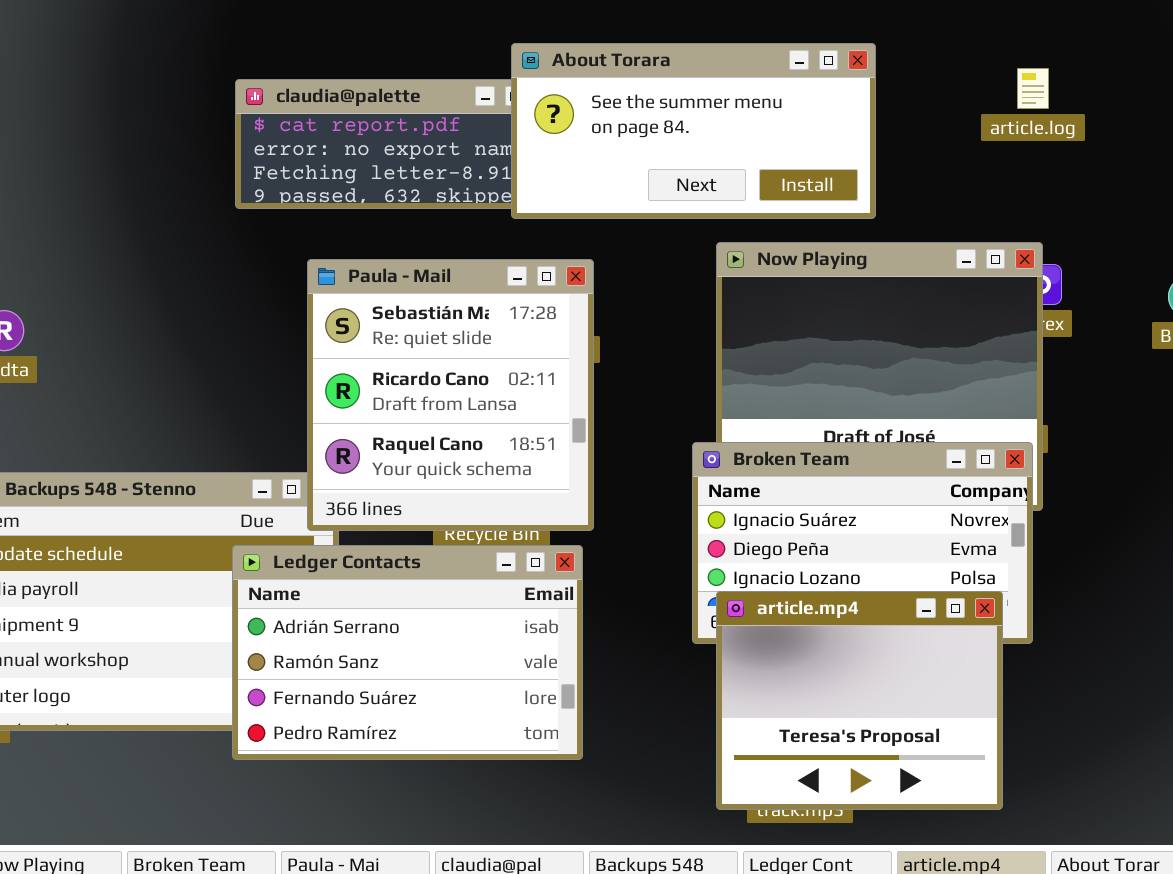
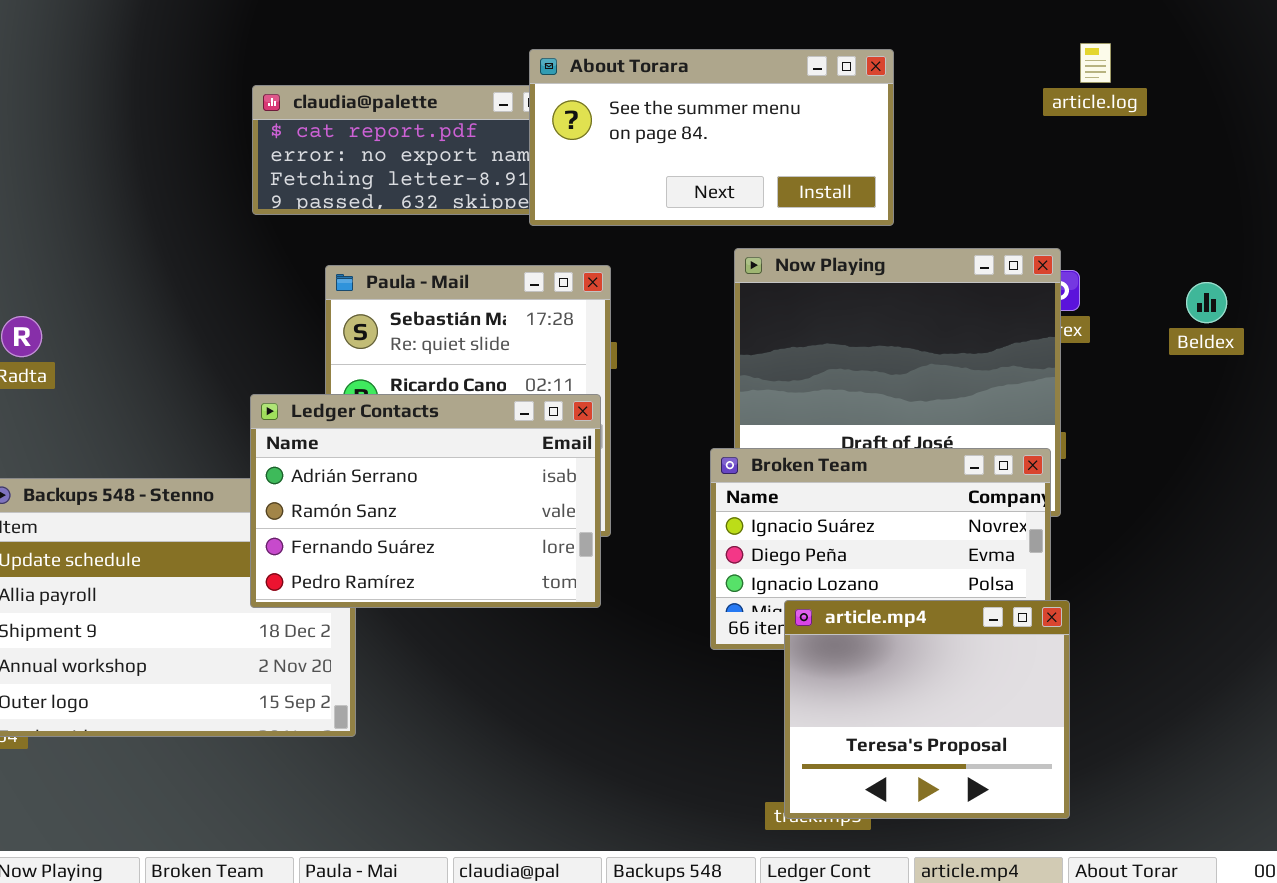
article.log: [1017,68,1049,109] -> [1080,43,1111,83], moved
Ledger Contacts: [232,545,583,760] -> [250,394,601,608], moved
article.mp4: [716,591,1003,810] -> [784,600,1070,819], moved

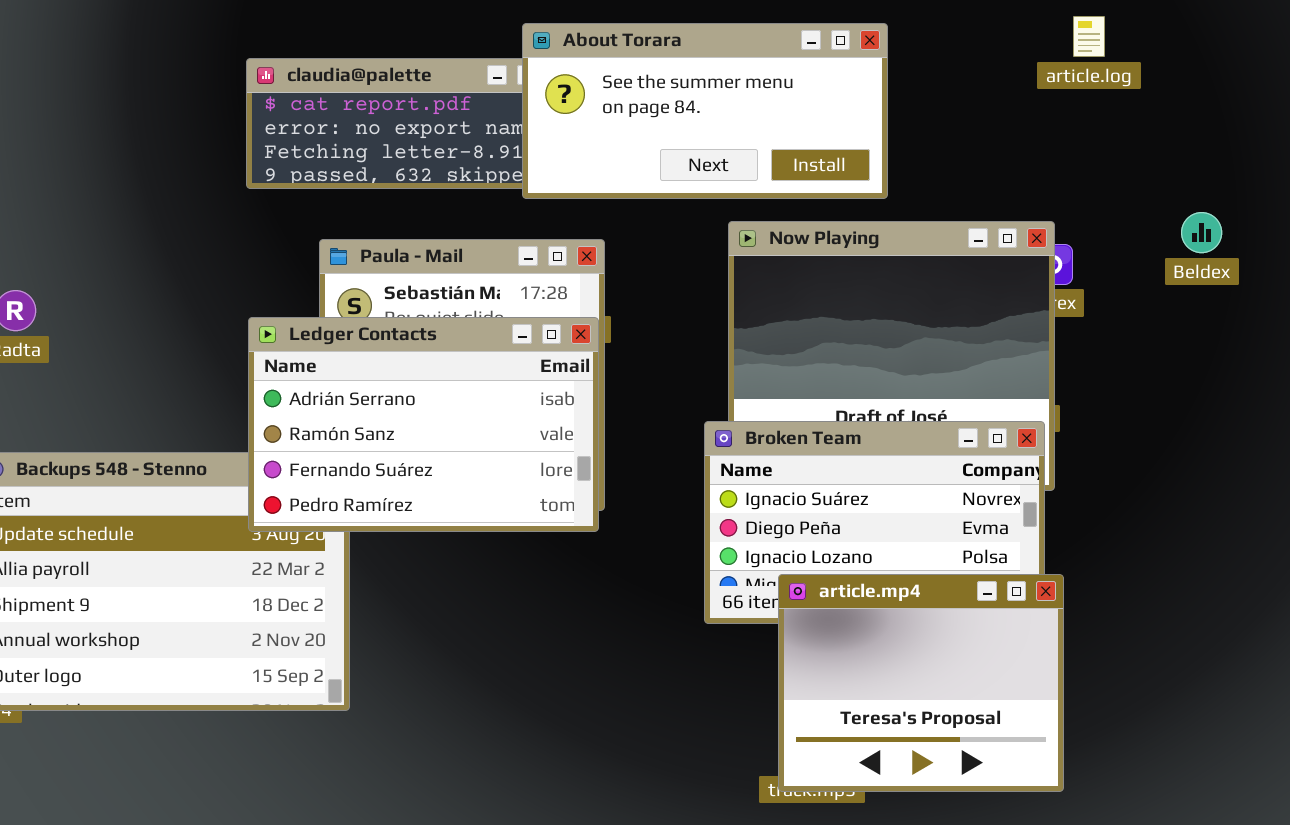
Beldex: [1186,282,1227,323] -> [1181,212,1222,253], moved
Ledger Contacts: [250,394,601,608] -> [248,317,599,532], moved

